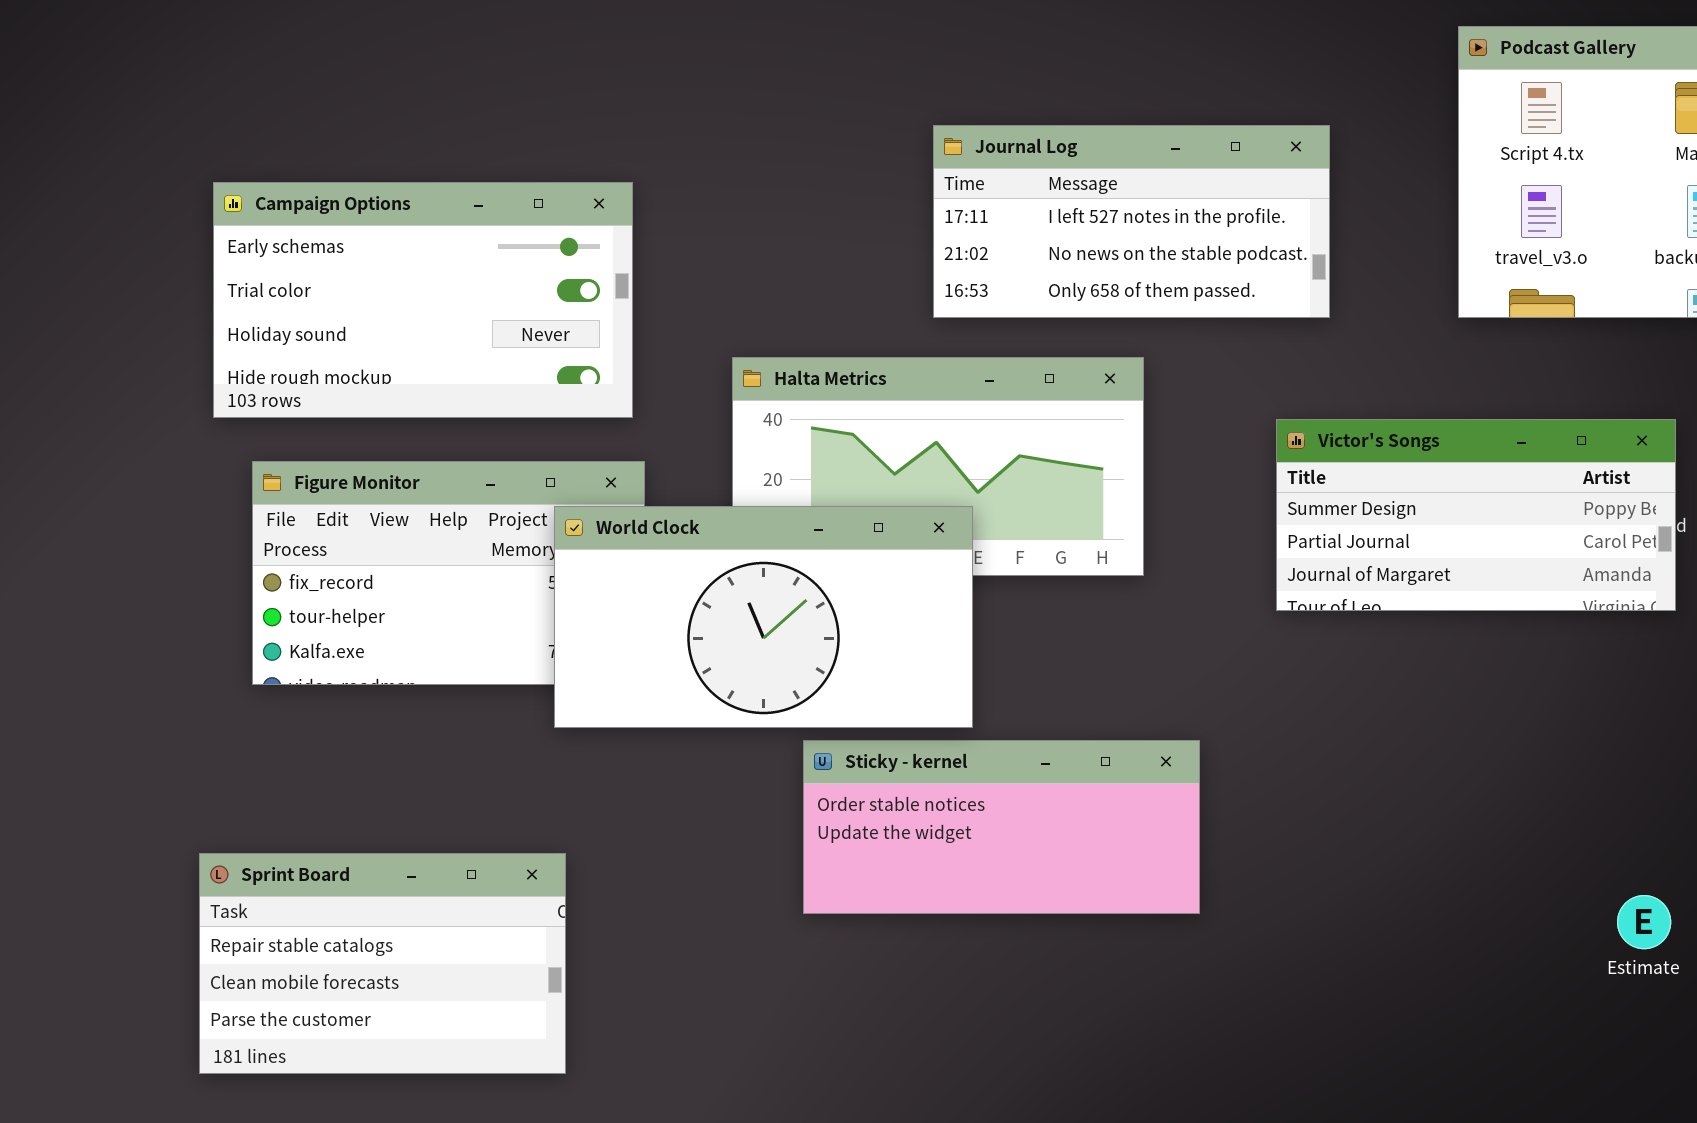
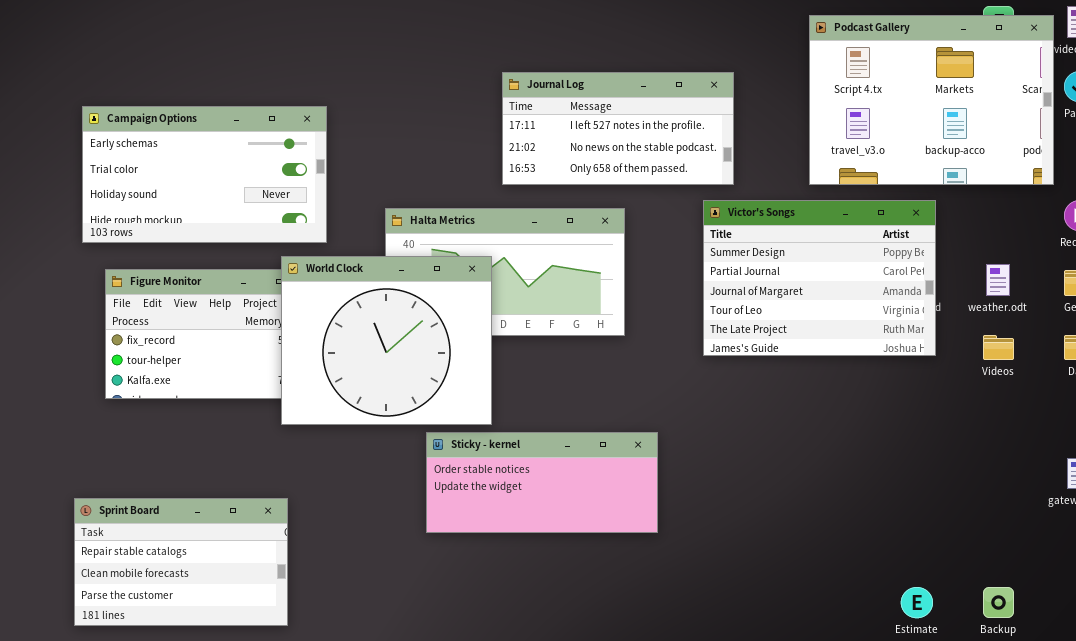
Victor's Songs: [1276,419,1676,611] -> [703,200,936,356], resized
World Clock: [554,506,973,728] -> [281,256,492,425], resized
Estimate: [1617,895,1671,949] -> [901,587,933,618], moved

